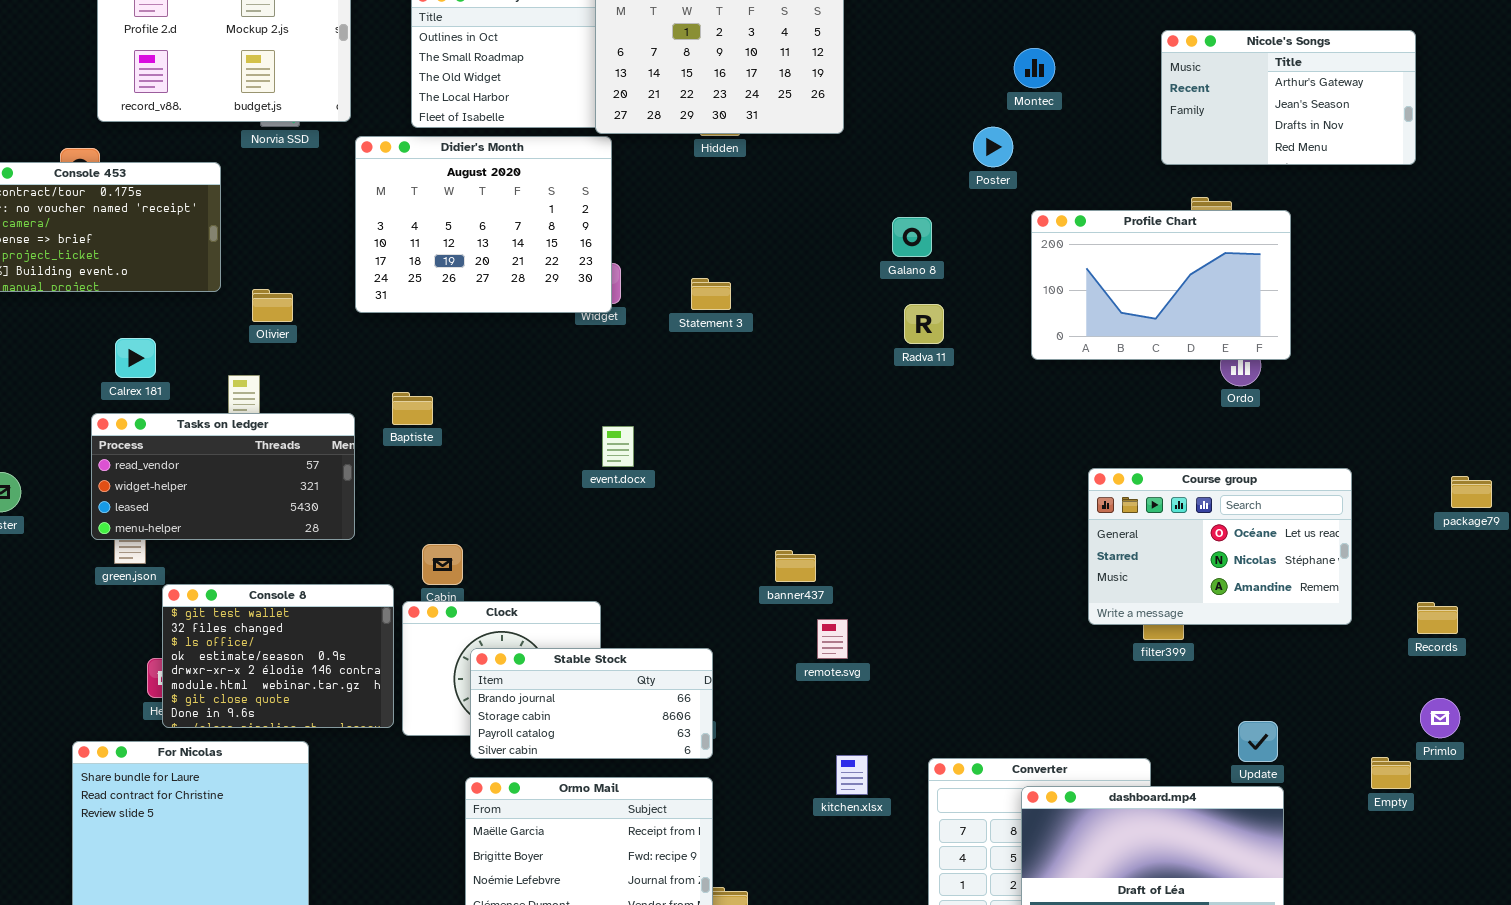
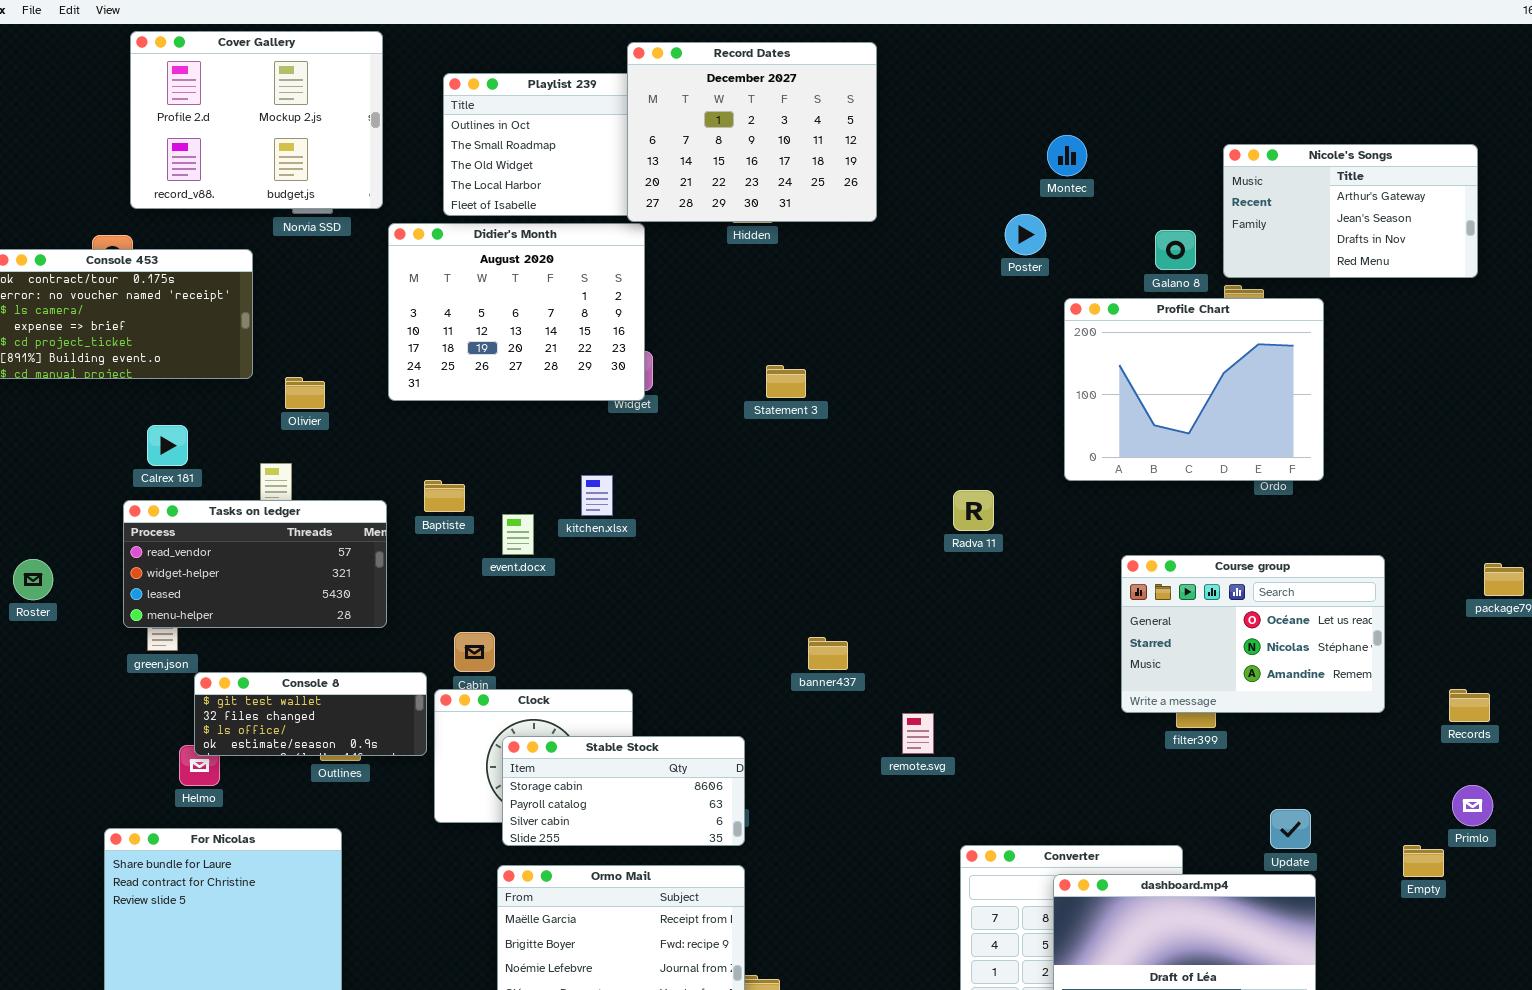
Nicole's Songs: [1161,30,1416,165] -> [1223,144,1478,278], moved
Profile Chart: [1031,210,1291,360] -> [1064,298,1324,481], resized
Galano 8: [892,217,932,257] -> [1155,230,1196,270], moved
Statement 3: [691,278,731,310] -> [766,365,806,398], moved
Radva 11: [904,304,944,344] -> [953,490,994,531], moved
event.docx: [602,426,634,467] -> [502,514,534,555], moved
Console 8: [162,584,394,728] -> [194,672,427,756], resized
remote.svg: [817,619,848,659] -> [902,713,934,754], moved
Stable Stock: [470,648,713,759] -> [502,736,745,846], scrolled down 1 row
kitchen.xlsx: [836,755,868,795] -> [581,475,613,516], moved

